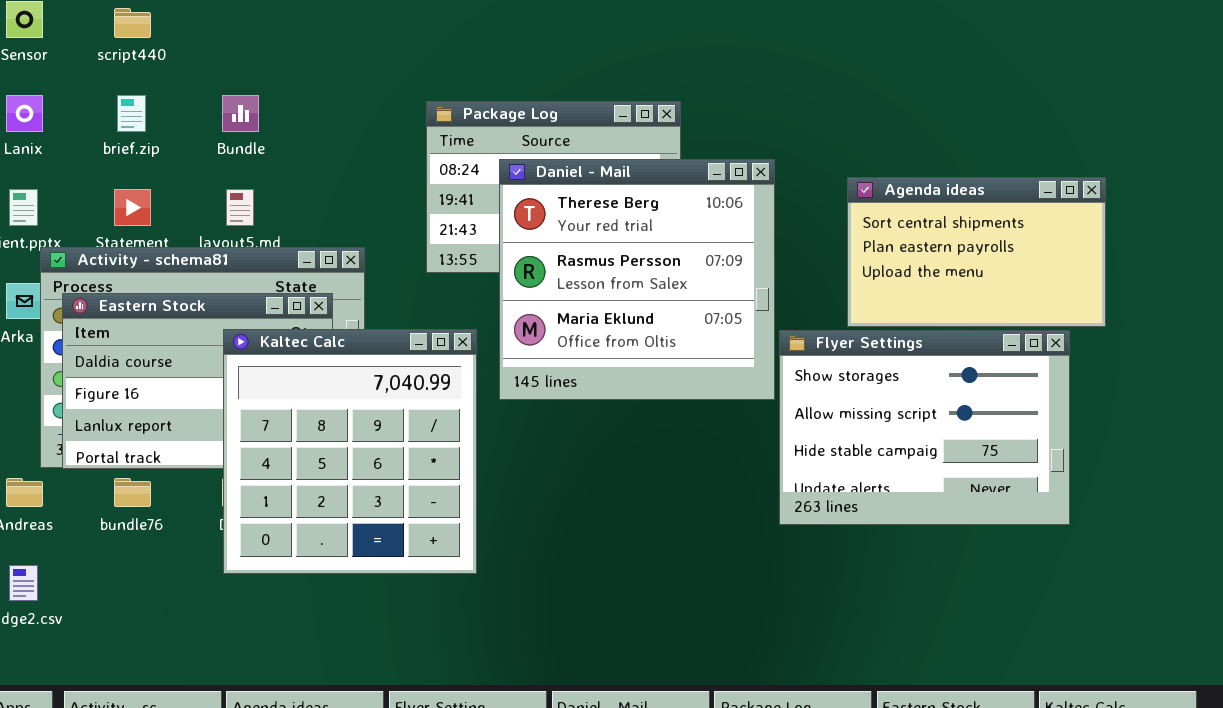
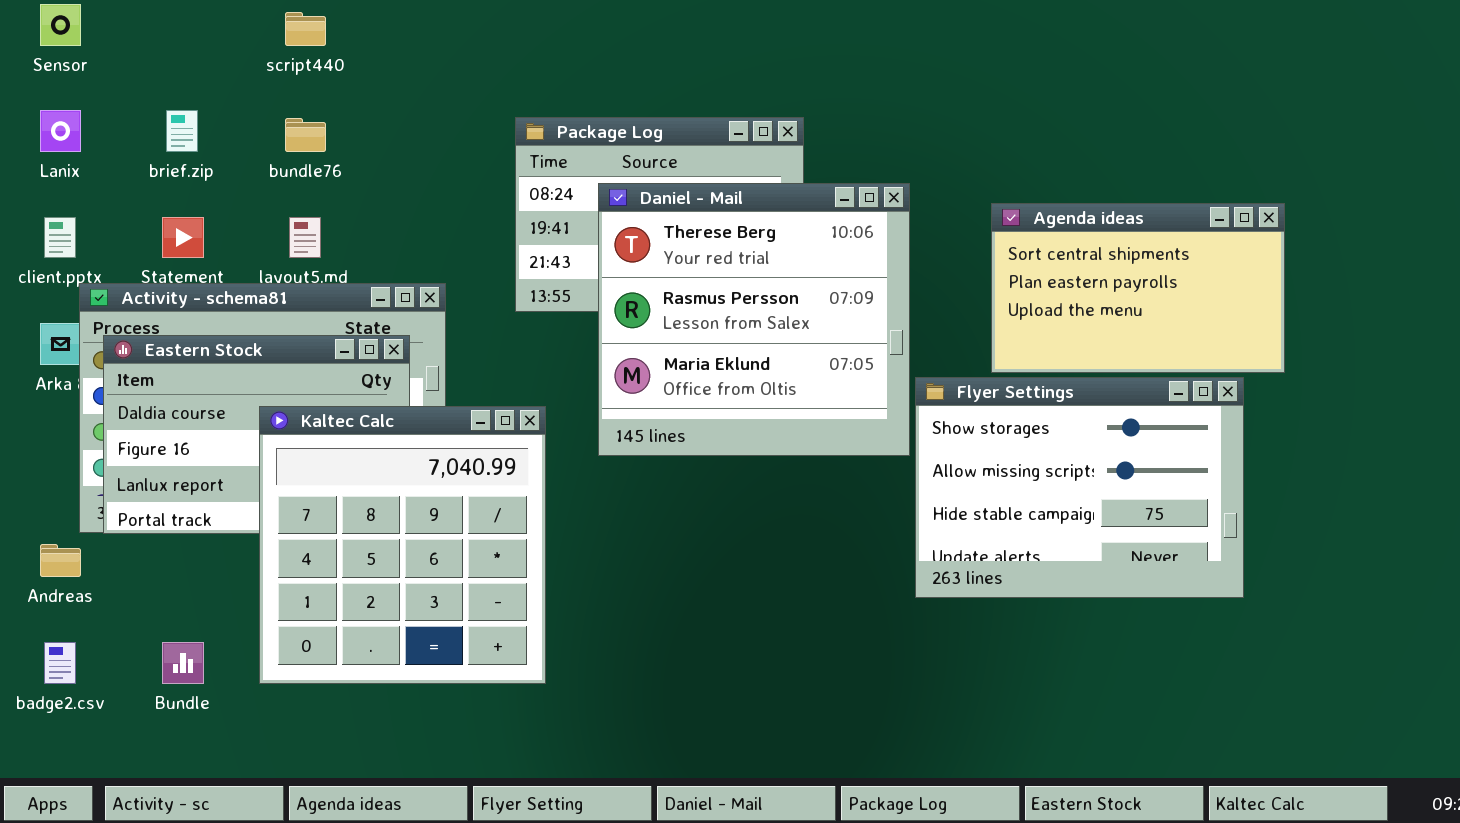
script440: [114,8,151,38] -> [285,12,326,46], moved
Bundle: [222,95,259,132] -> [162,642,204,684], moved
Kaltec Calc: [223,329,477,574] -> [259,406,546,684], moved
bundle76: [114,478,151,507] -> [285,118,326,152], moved

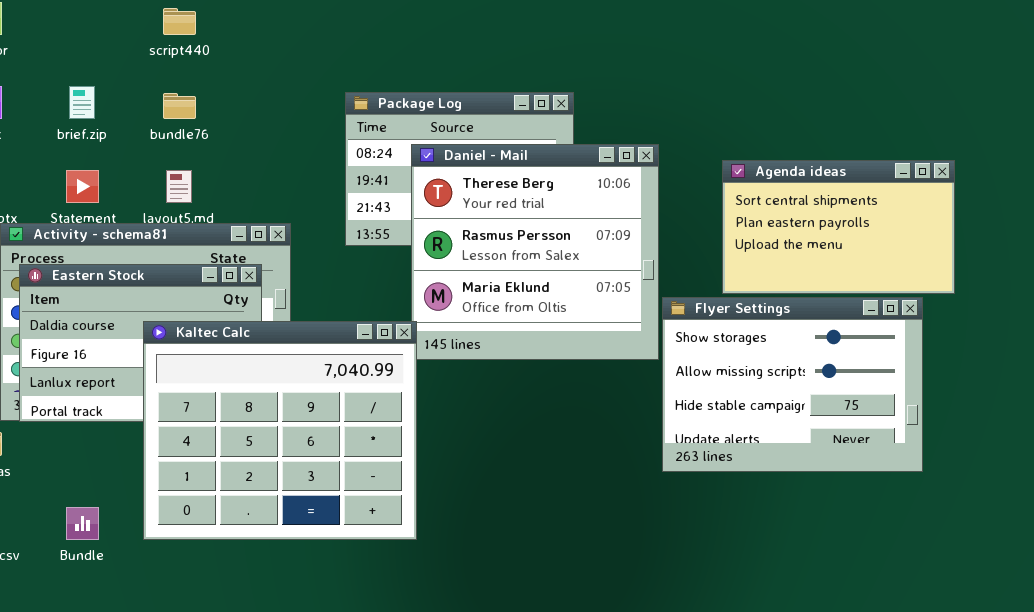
Kaltec Calc: [259,406,546,684] -> [143,321,417,540], resized

